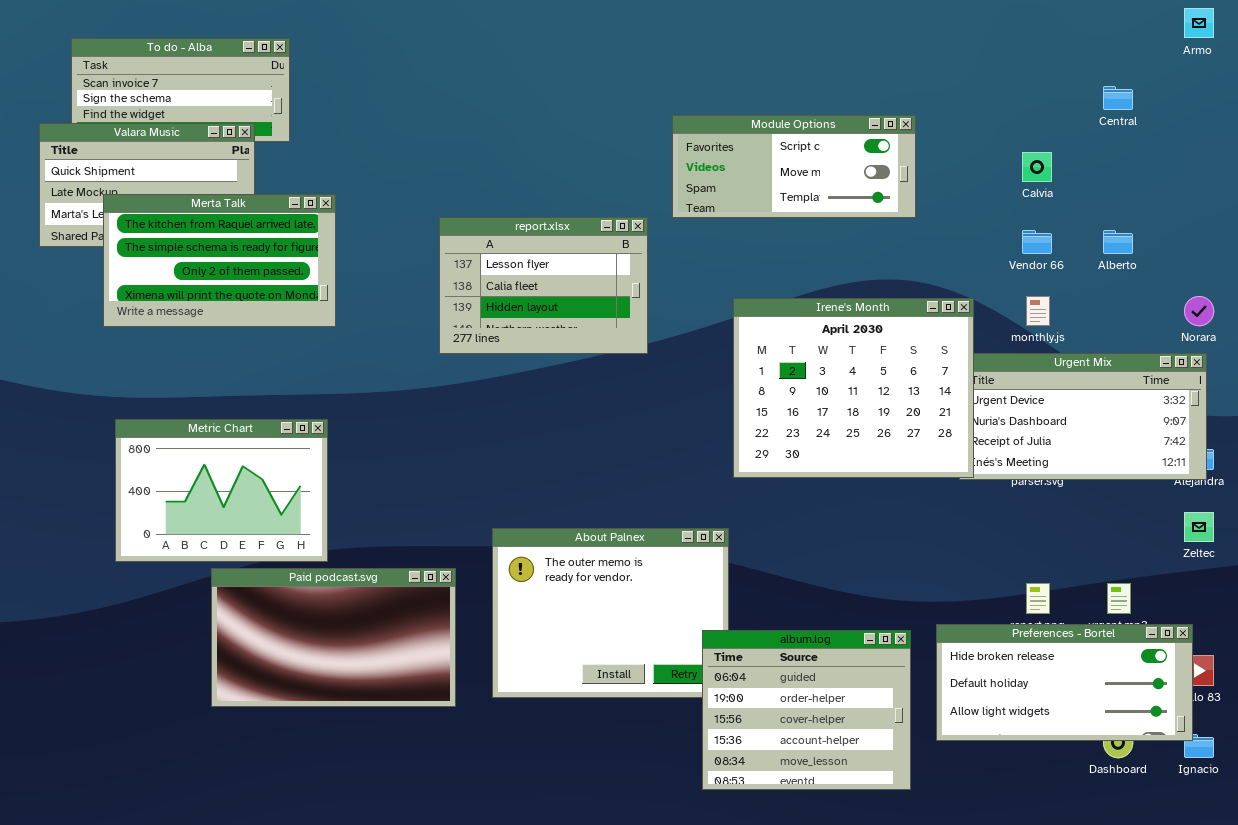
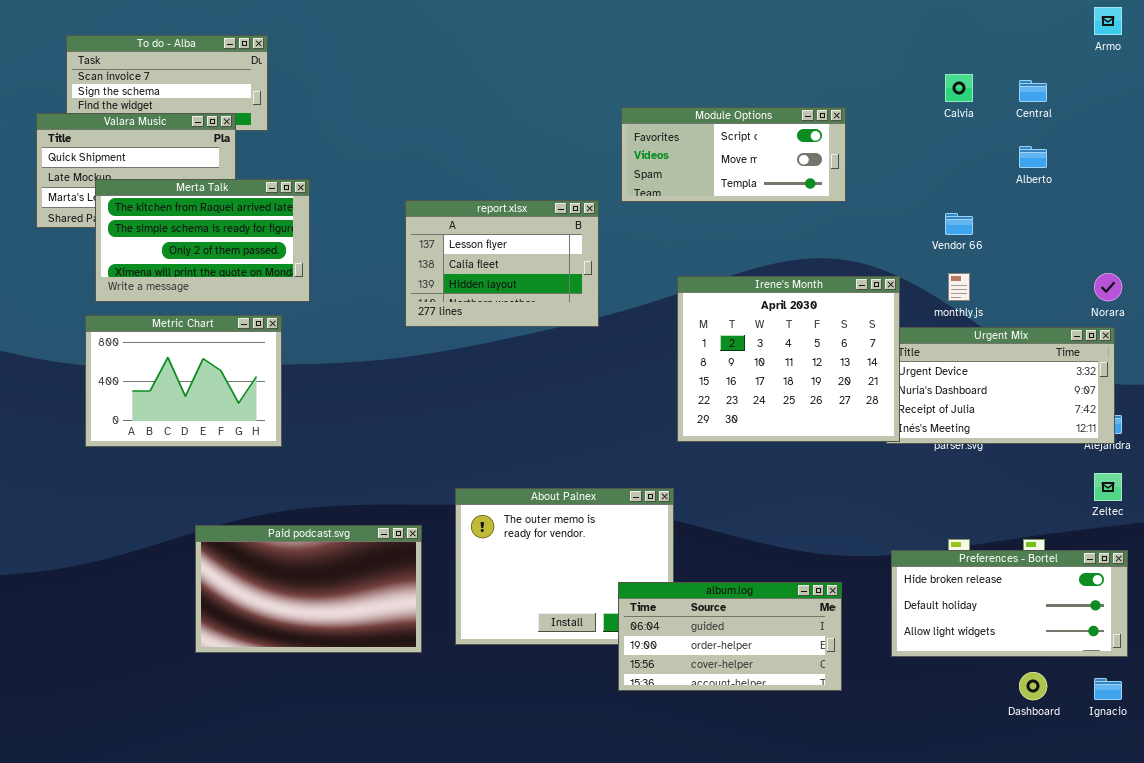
Calvia: [1022,152,1052,182] -> [945,74,973,102], moved
Alberto: [1103,230,1133,254] -> [1019,146,1047,168], moved
Metric Chart: [115,419,328,562] -> [85,315,282,447], moved
Preferences - Bortel: [936,624,1193,741] -> [891,550,1128,657], moved
album.log: [702,630,911,790] -> [618,582,842,691], resized

